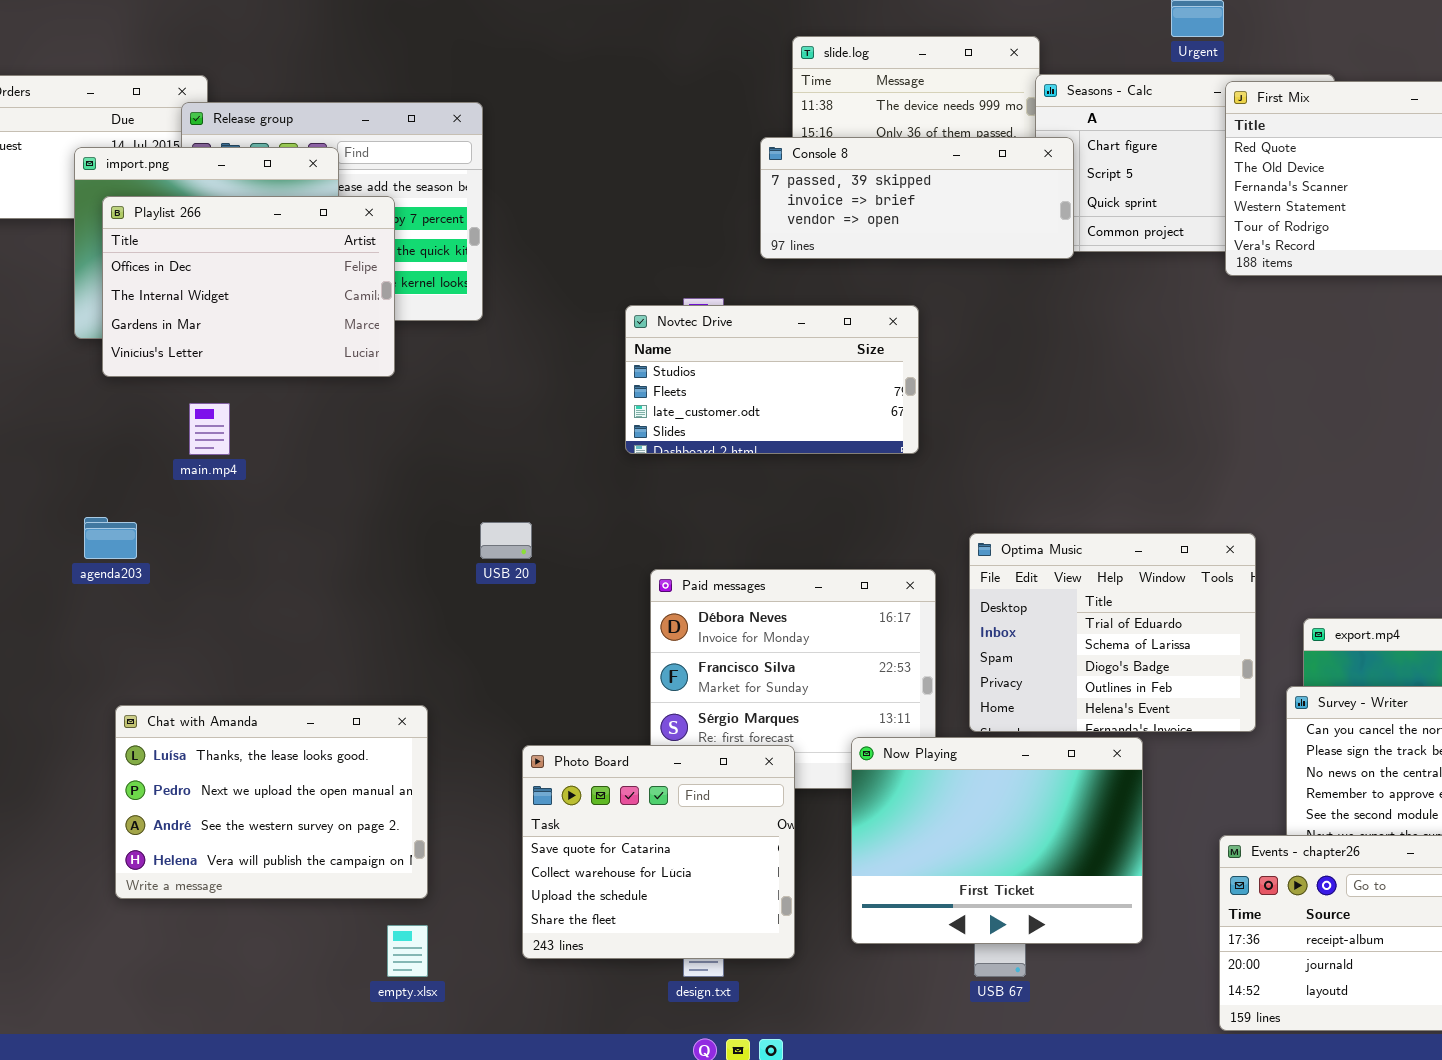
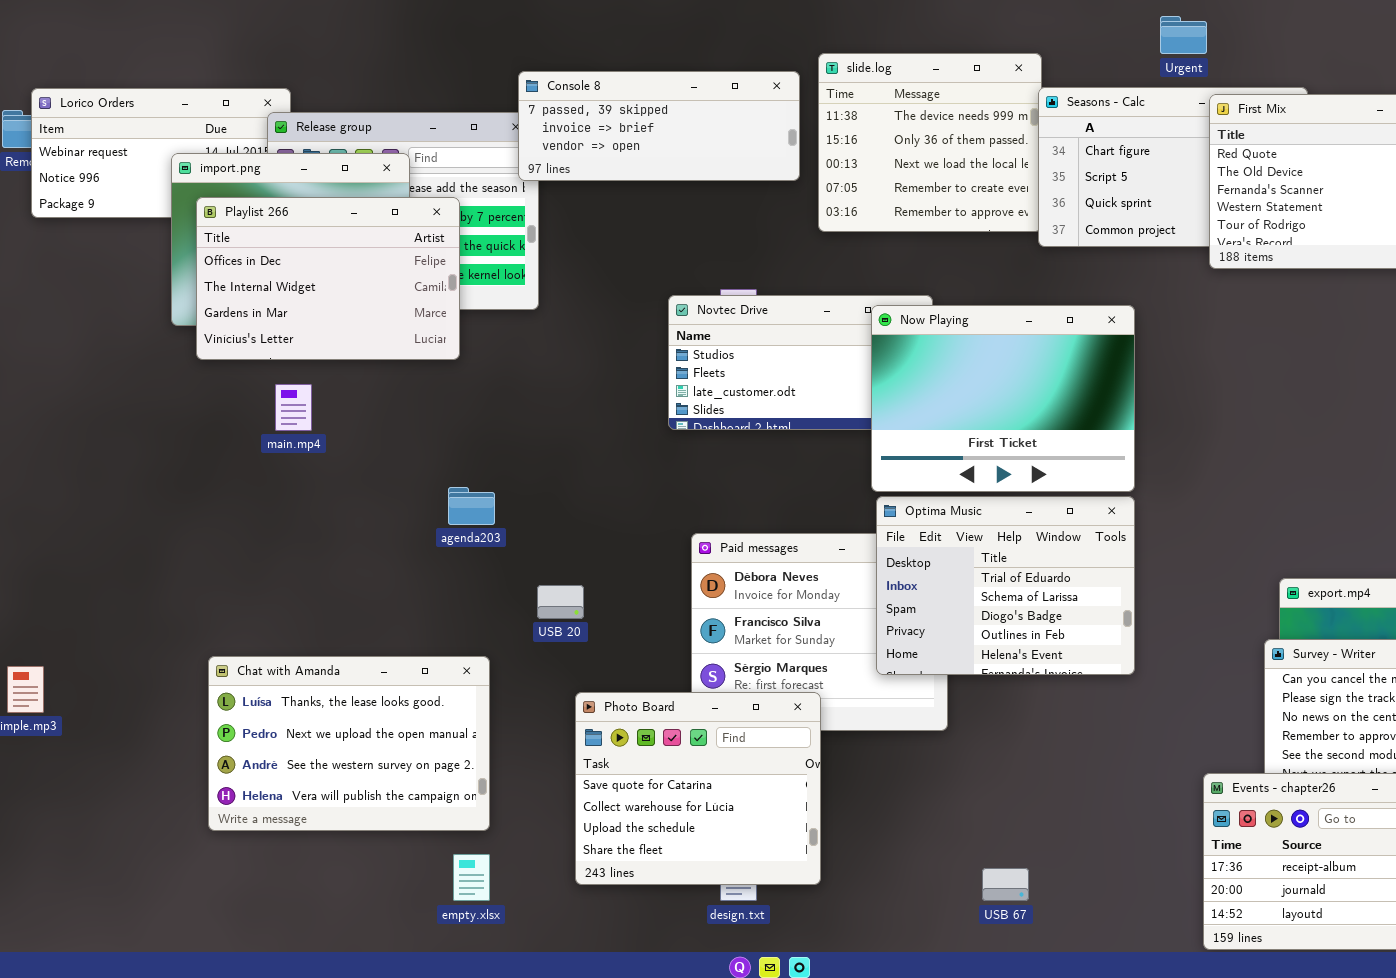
Console 8: [760,137,1074,259] -> [518,71,800,181], moved
agenda203: [84,517,137,559] -> [448,487,495,525], moved
USB 20: [480,522,532,559] -> [537,585,584,619], moved
Optima Music: [969,533,1256,732] -> [876,496,1135,675], moved
Now Playing: [851,737,1143,944] -> [871,305,1135,492], moved

